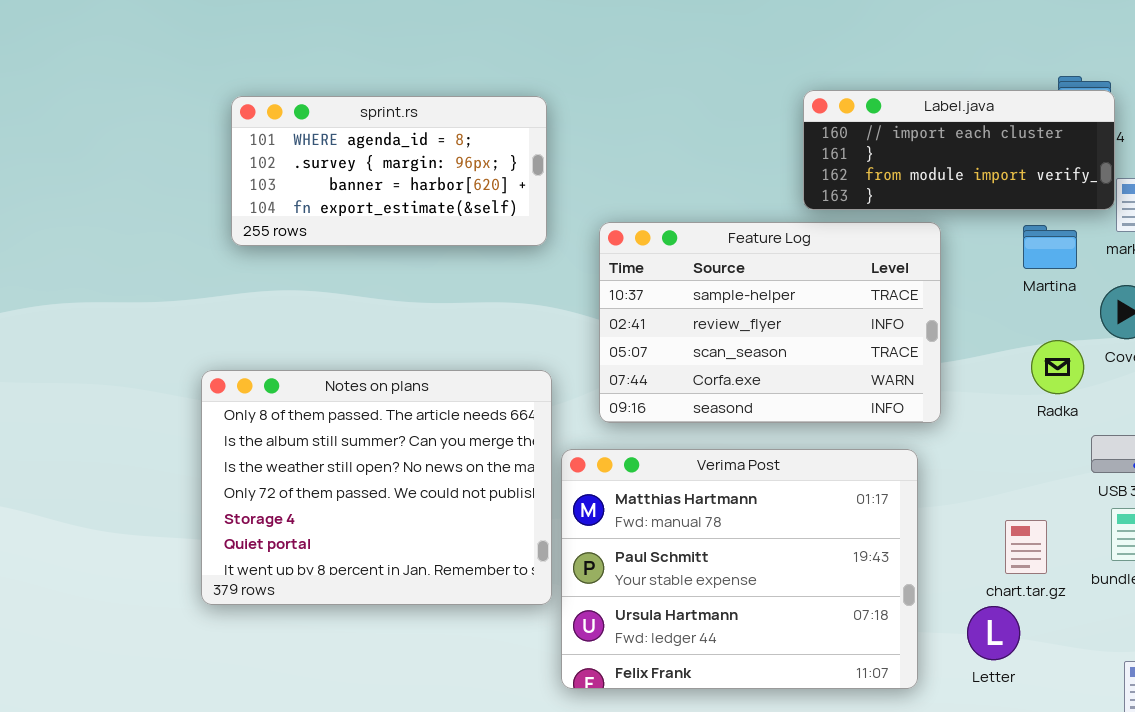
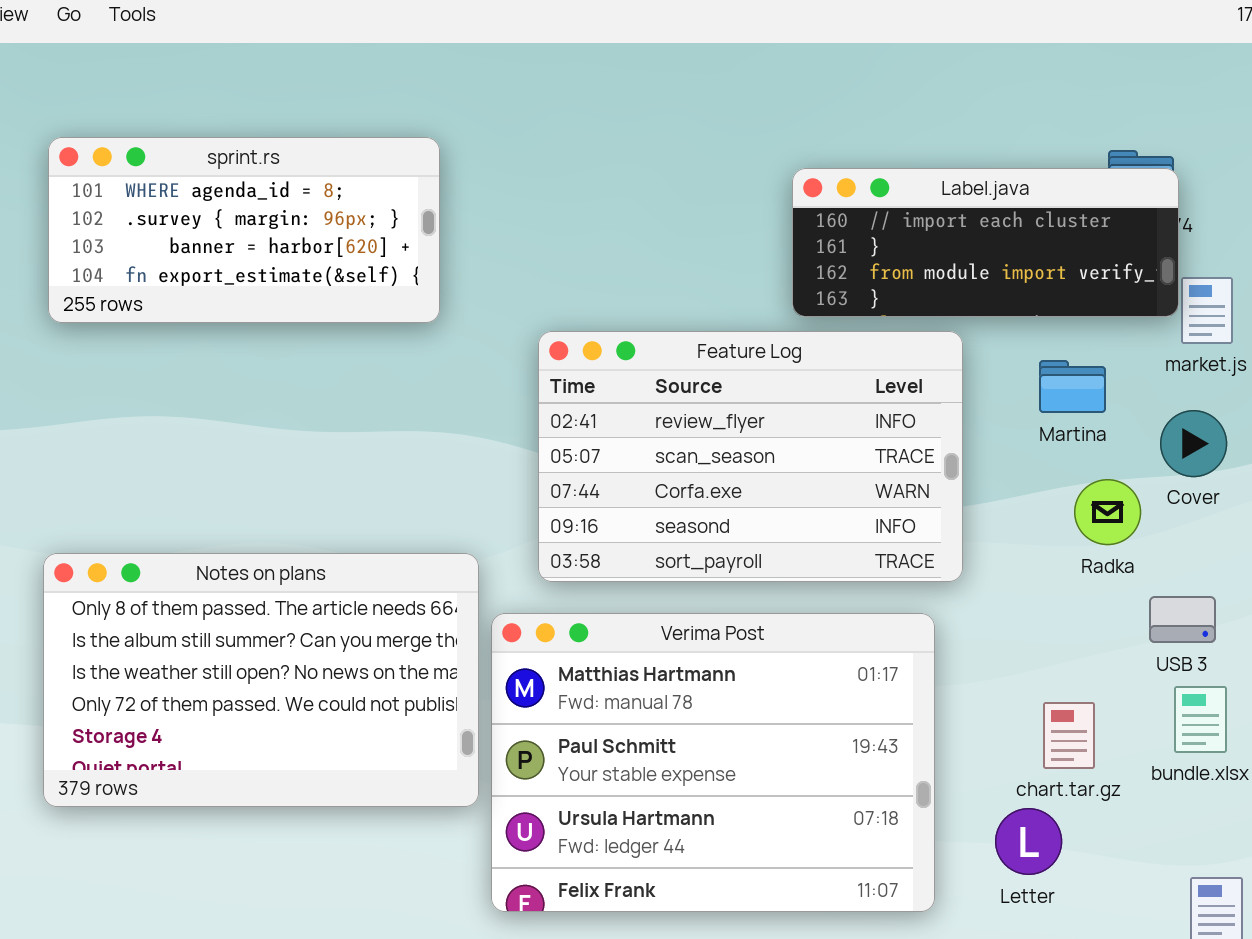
sprint.rs: [231,96,547,246] -> [48,137,440,323], moved
Feature Log: [599,222,941,423] -> [538,331,963,582], scrolled down 1 row
Martina: [1023,225,1077,269] -> [1039,360,1106,413], moved
Notes on plans: [201,370,552,605] -> [43,553,479,807], resized

